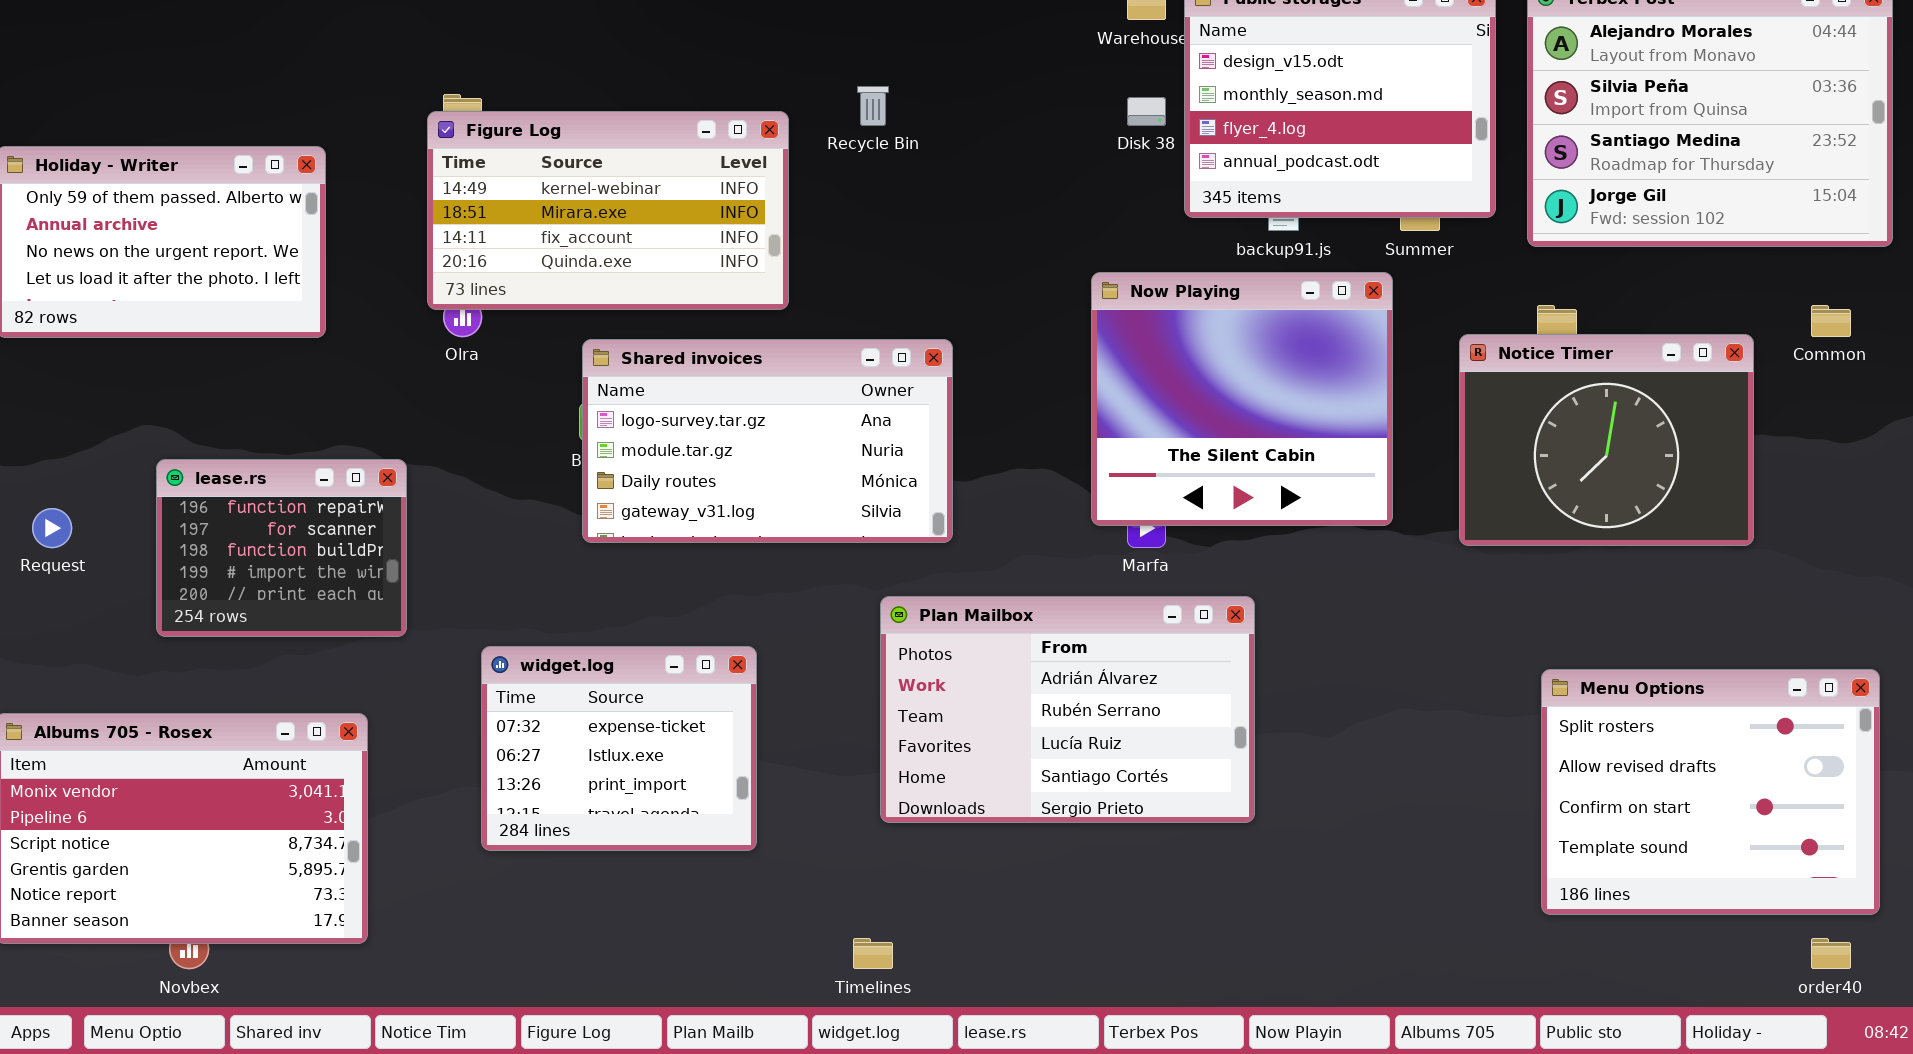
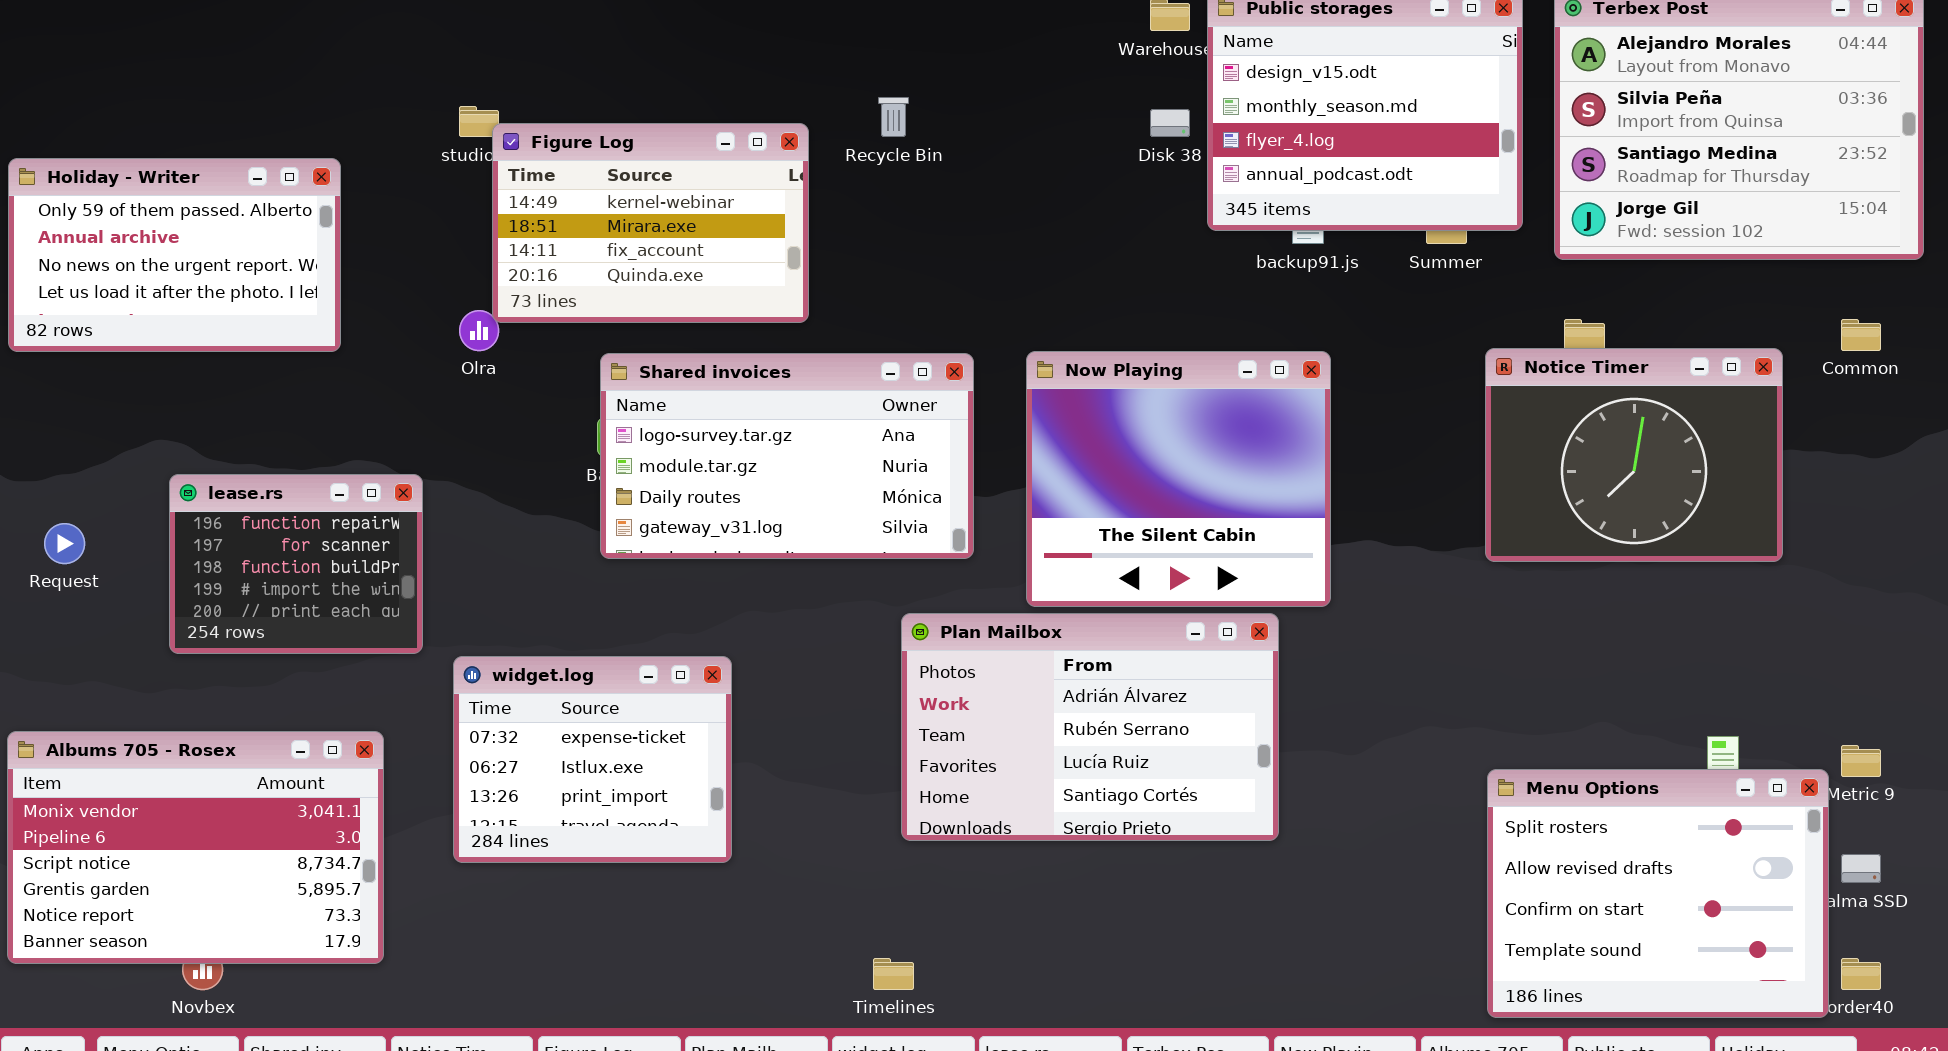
Figure Log: [427,111,789,310] -> [492,123,809,323], resized
Now Playing: [1091,272,1393,526] -> [1026,351,1331,607], moved
widget.log: [481,646,757,851] -> [453,656,732,863], moved
Menu Options: [1541,669,1880,915] -> [1487,769,1829,1018], moved

